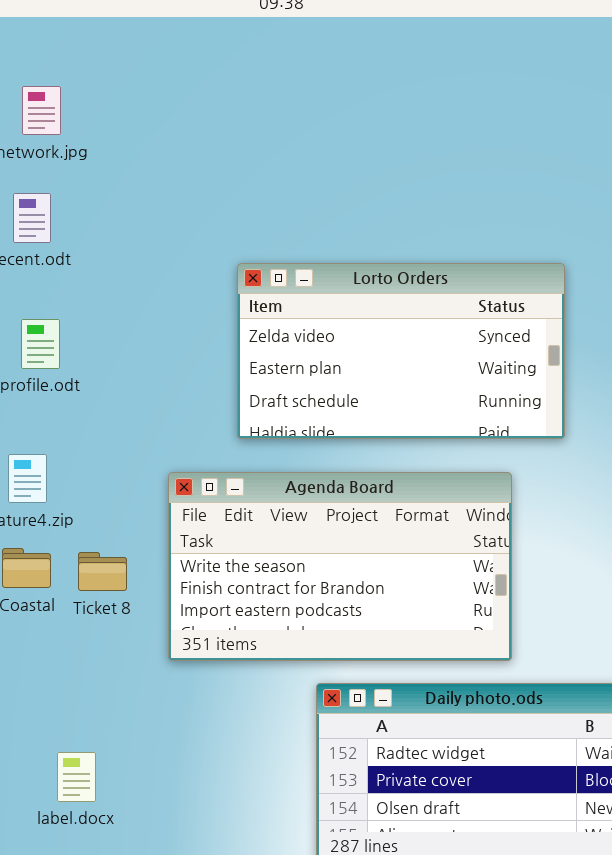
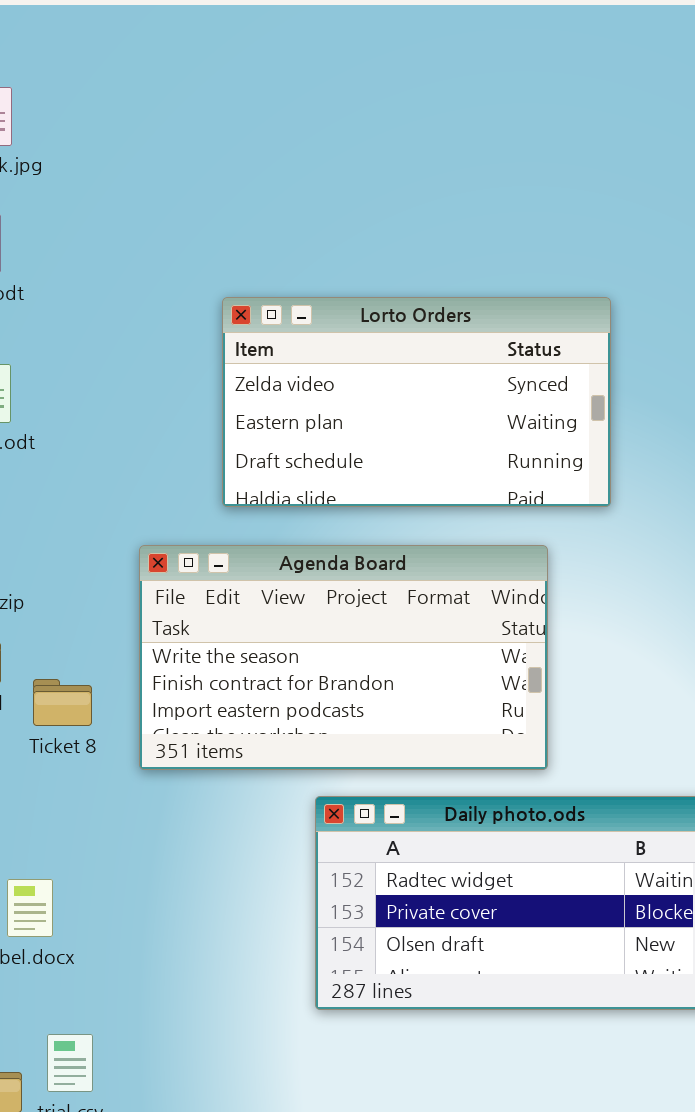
Ticket 8: [78,552,127,591] -> [33,679,92,726], moved

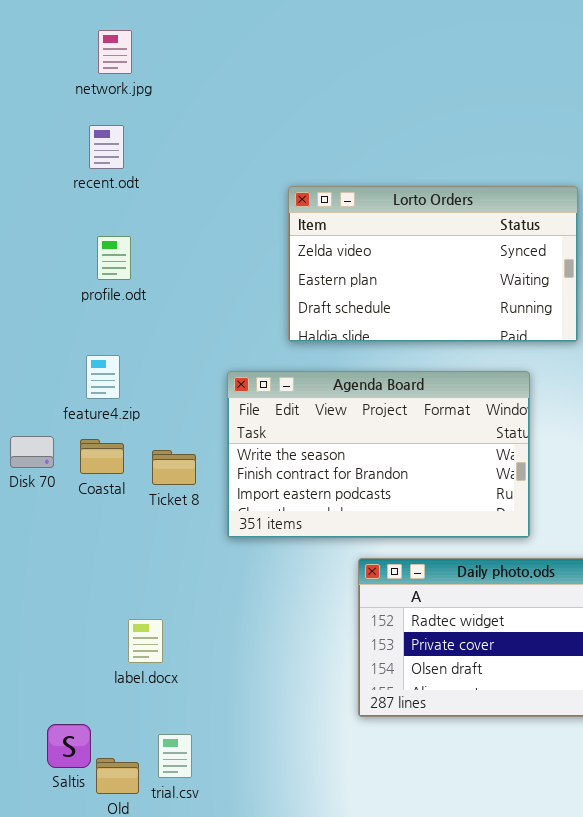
Ticket 8: [33,679,92,726] -> [152,450,196,485], moved

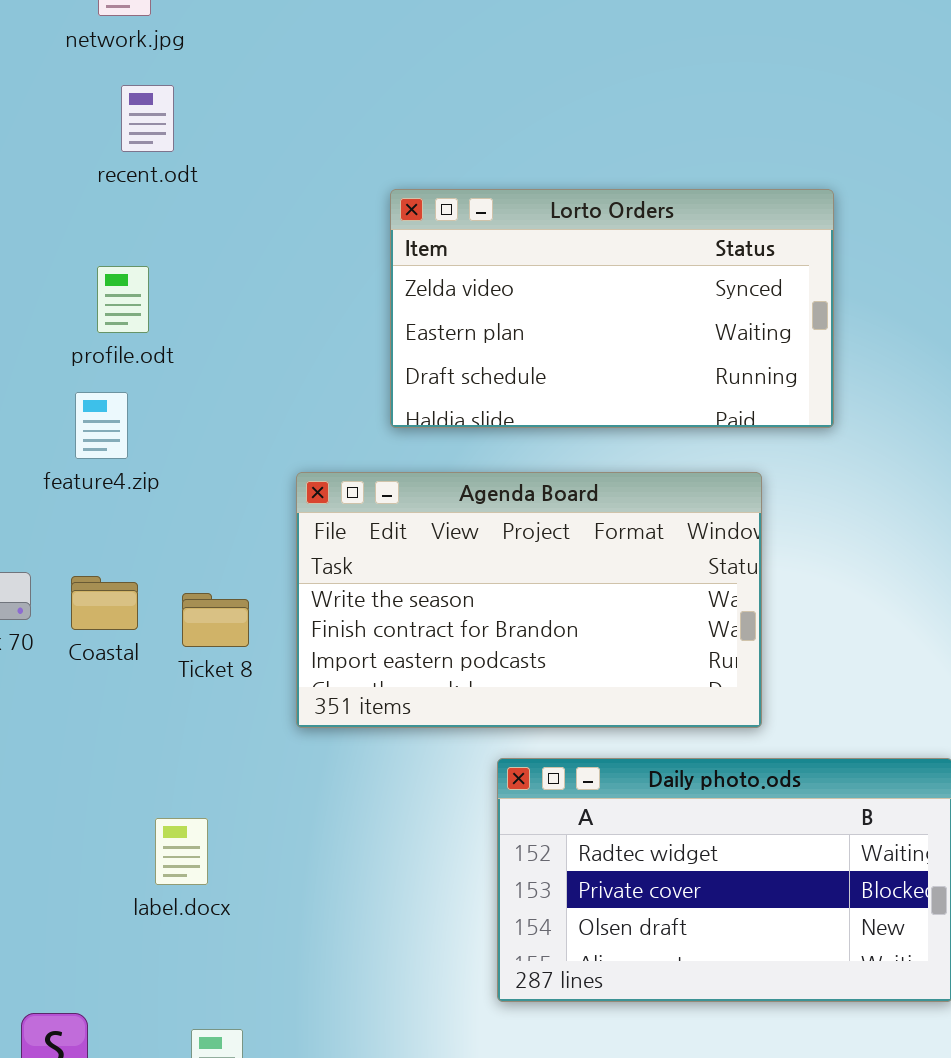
recent.odt: [89,125,124,169] -> [121,85,174,152], moved
feature4.zip: [86,355,120,399] -> [75,392,128,459], moved
label.docx: [128,619,163,663] -> [155,818,208,885], moved

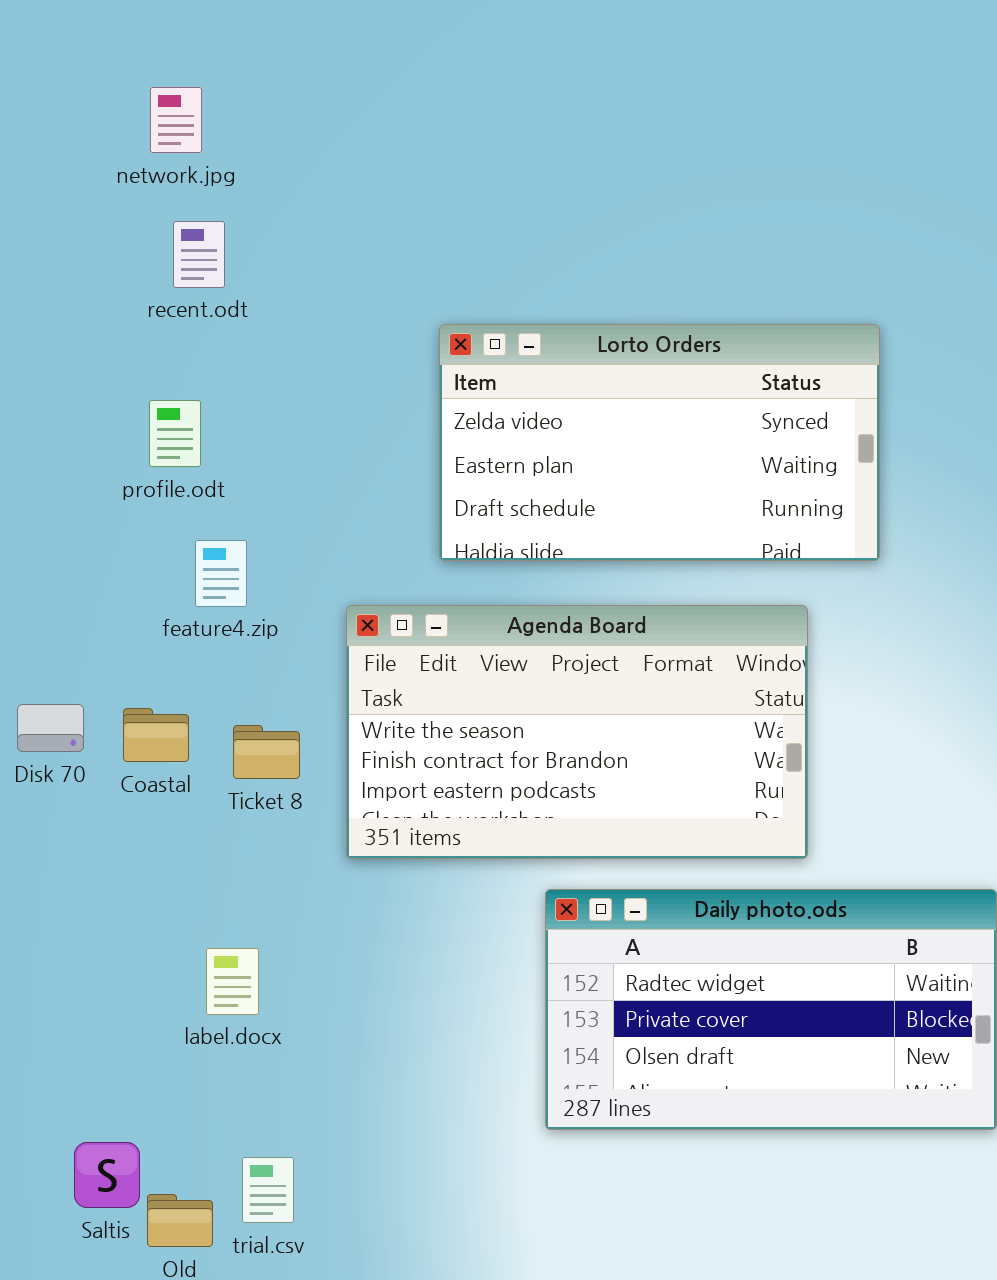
feature4.zip: [75,392,128,459] -> [195,540,247,607], moved

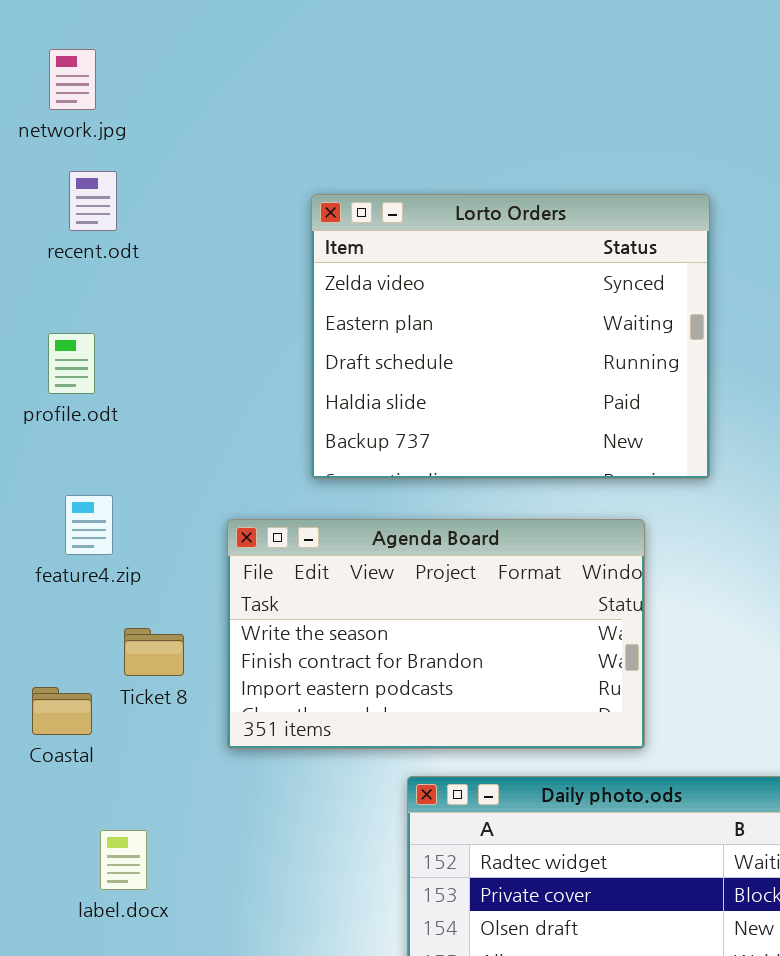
Lorto Orders: [439,324,880,561] -> [311,194,710,479], resized
feature4.zip: [195,540,247,607] -> [65,495,113,555], moved
Coastal: [123,708,189,762] -> [32,687,92,735], moved

